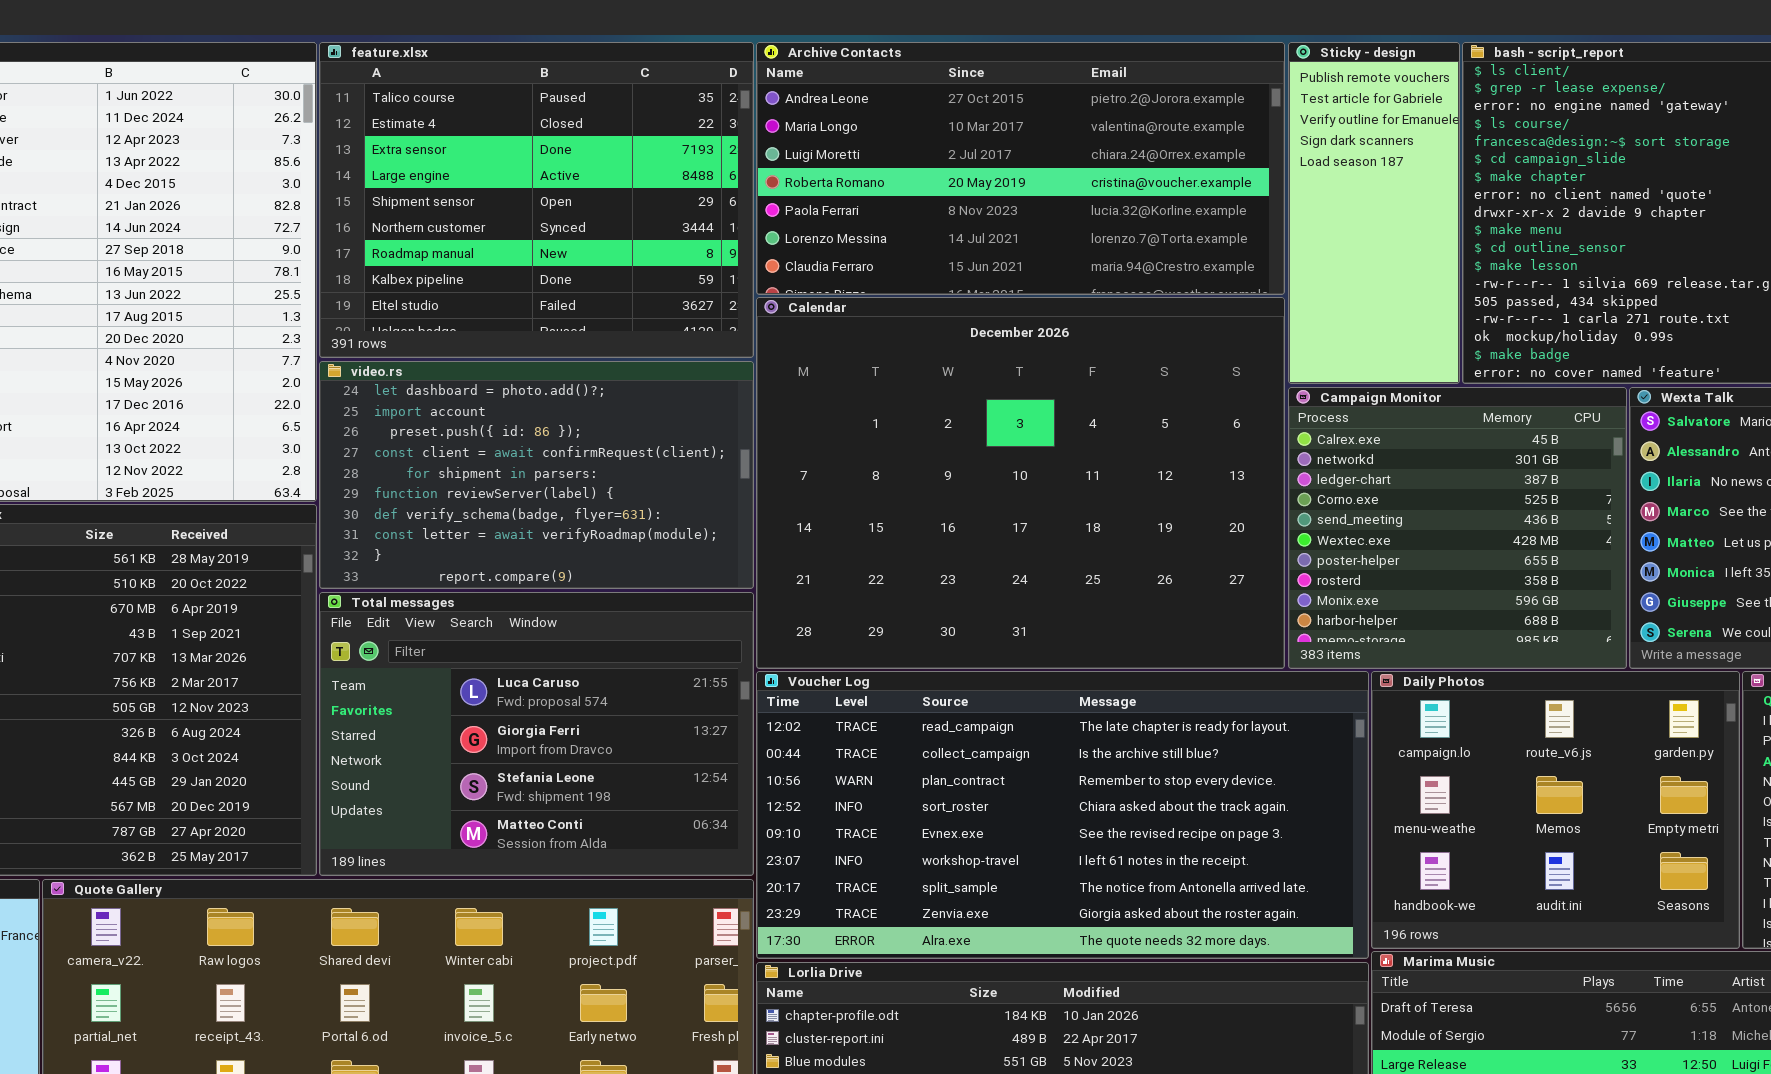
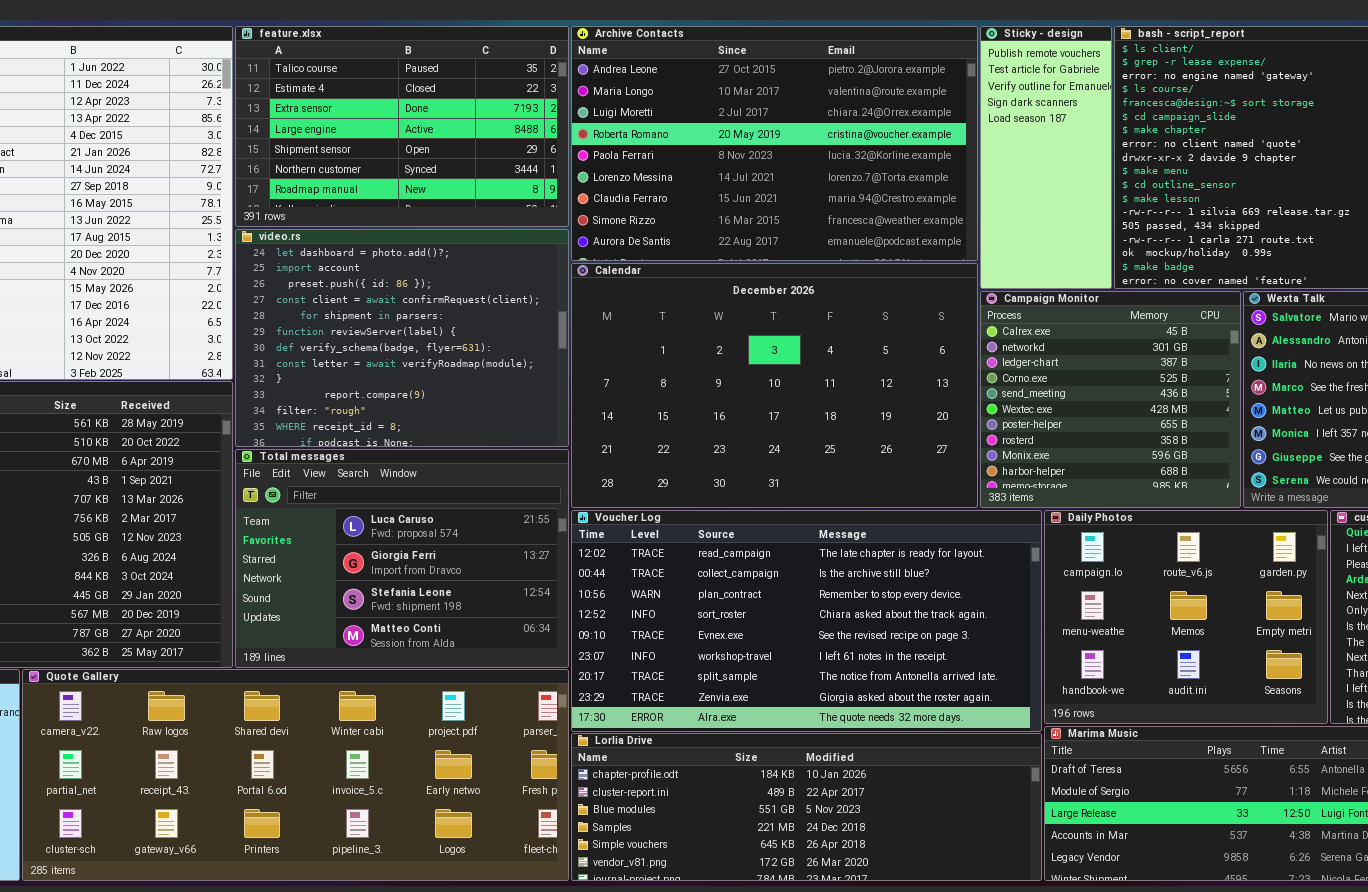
feature.xlsx: [319,42,754,358] -> [235,26,569,227], resized
Archive Contacts: [756,42,1285,295] -> [571,26,978,261], resized
Calendar: [756,297,1285,669] -> [571,263,978,508], resized
video.rs: [319,361,754,589] -> [235,229,569,447], resized

